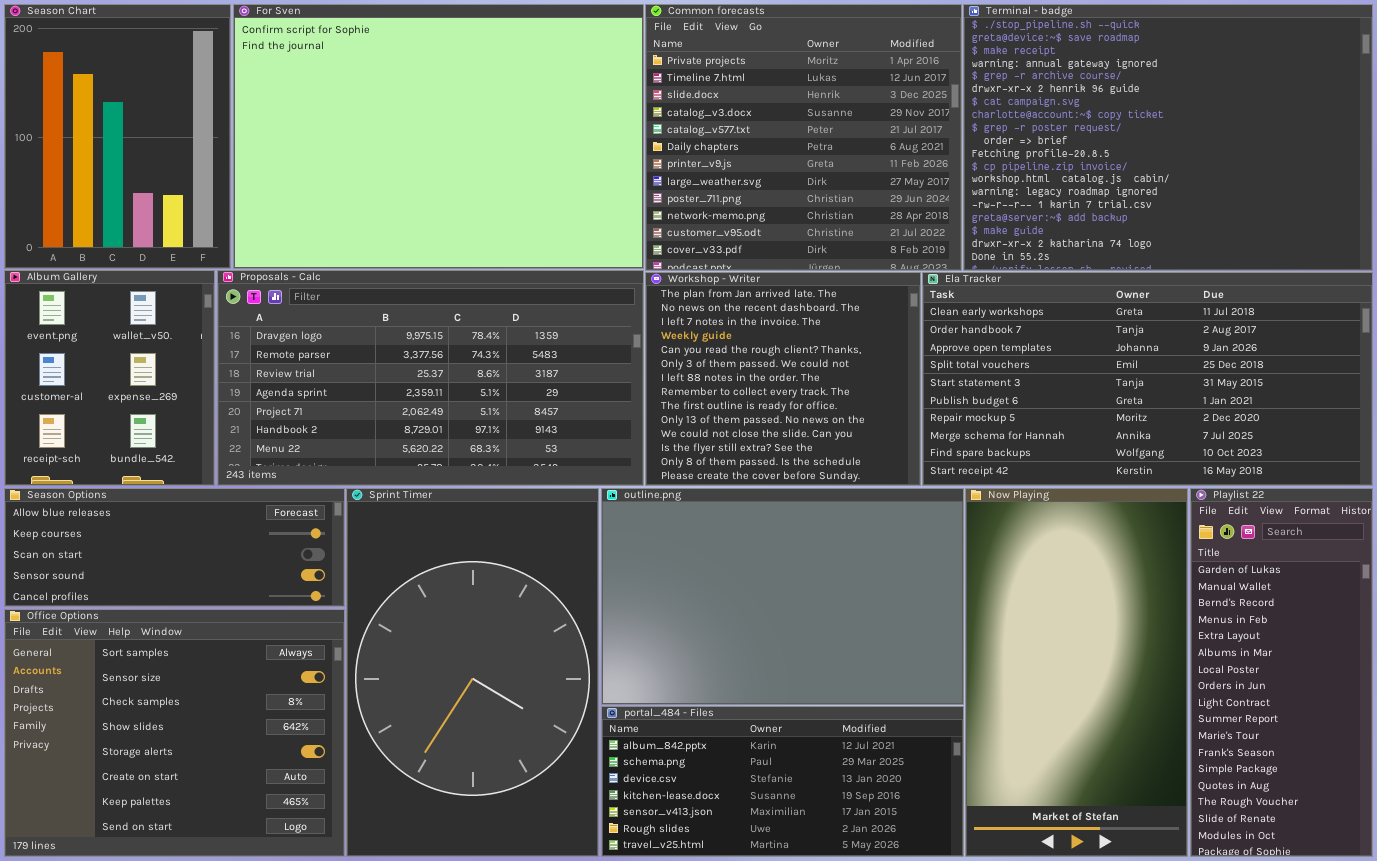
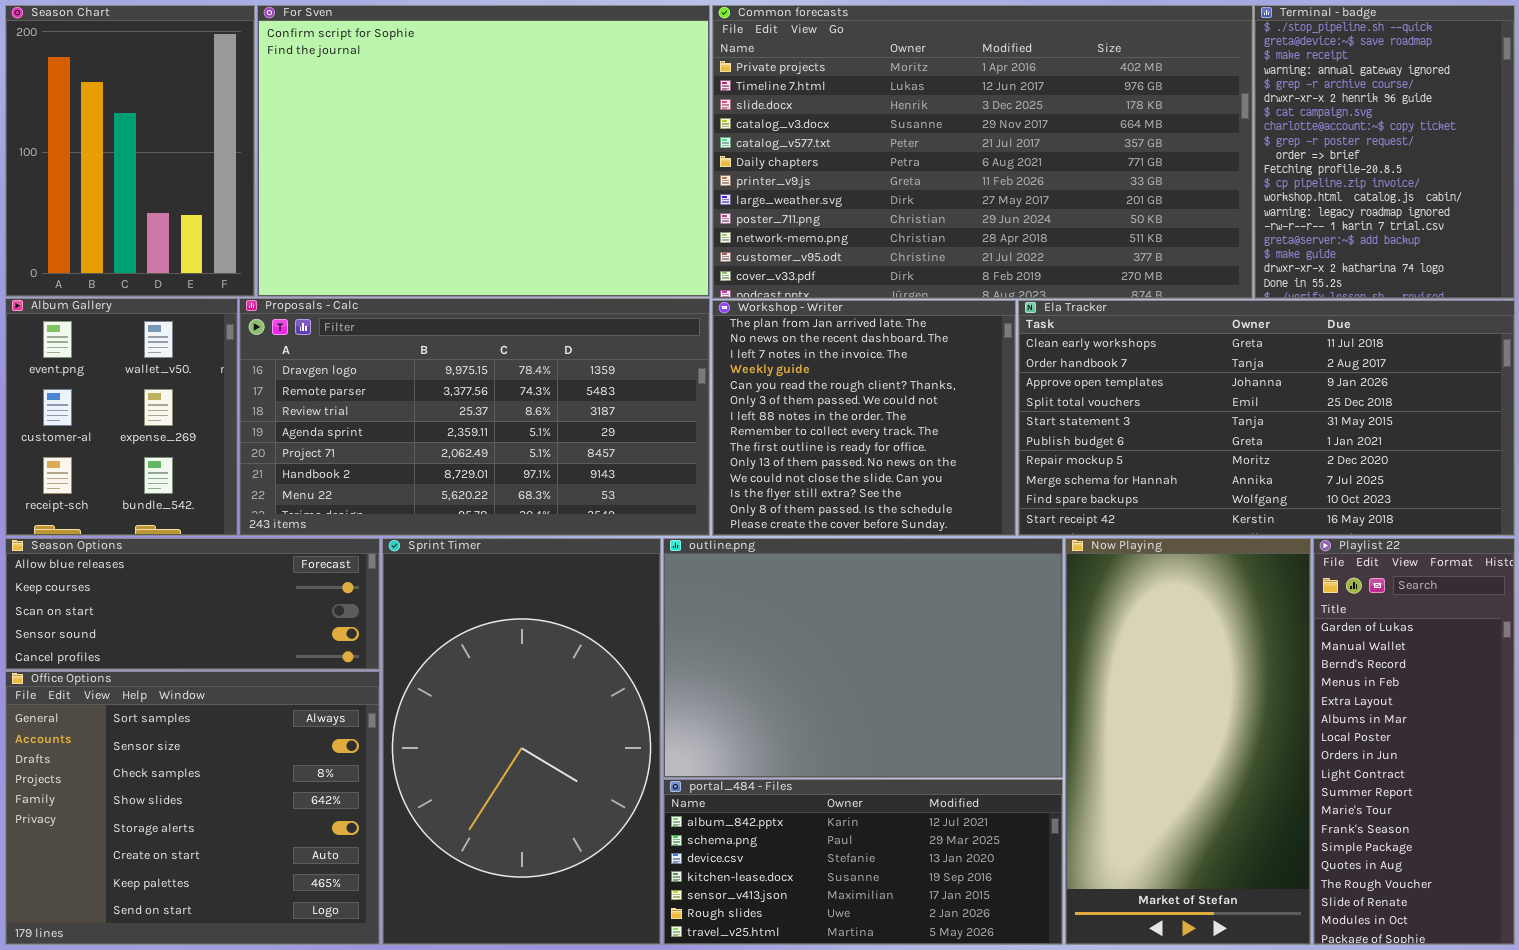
Common forecasts: [645,4,962,271] -> [712,5,1253,299], resized
Terminal - badge: [963,4,1373,271] -> [1254,5,1515,299], resized

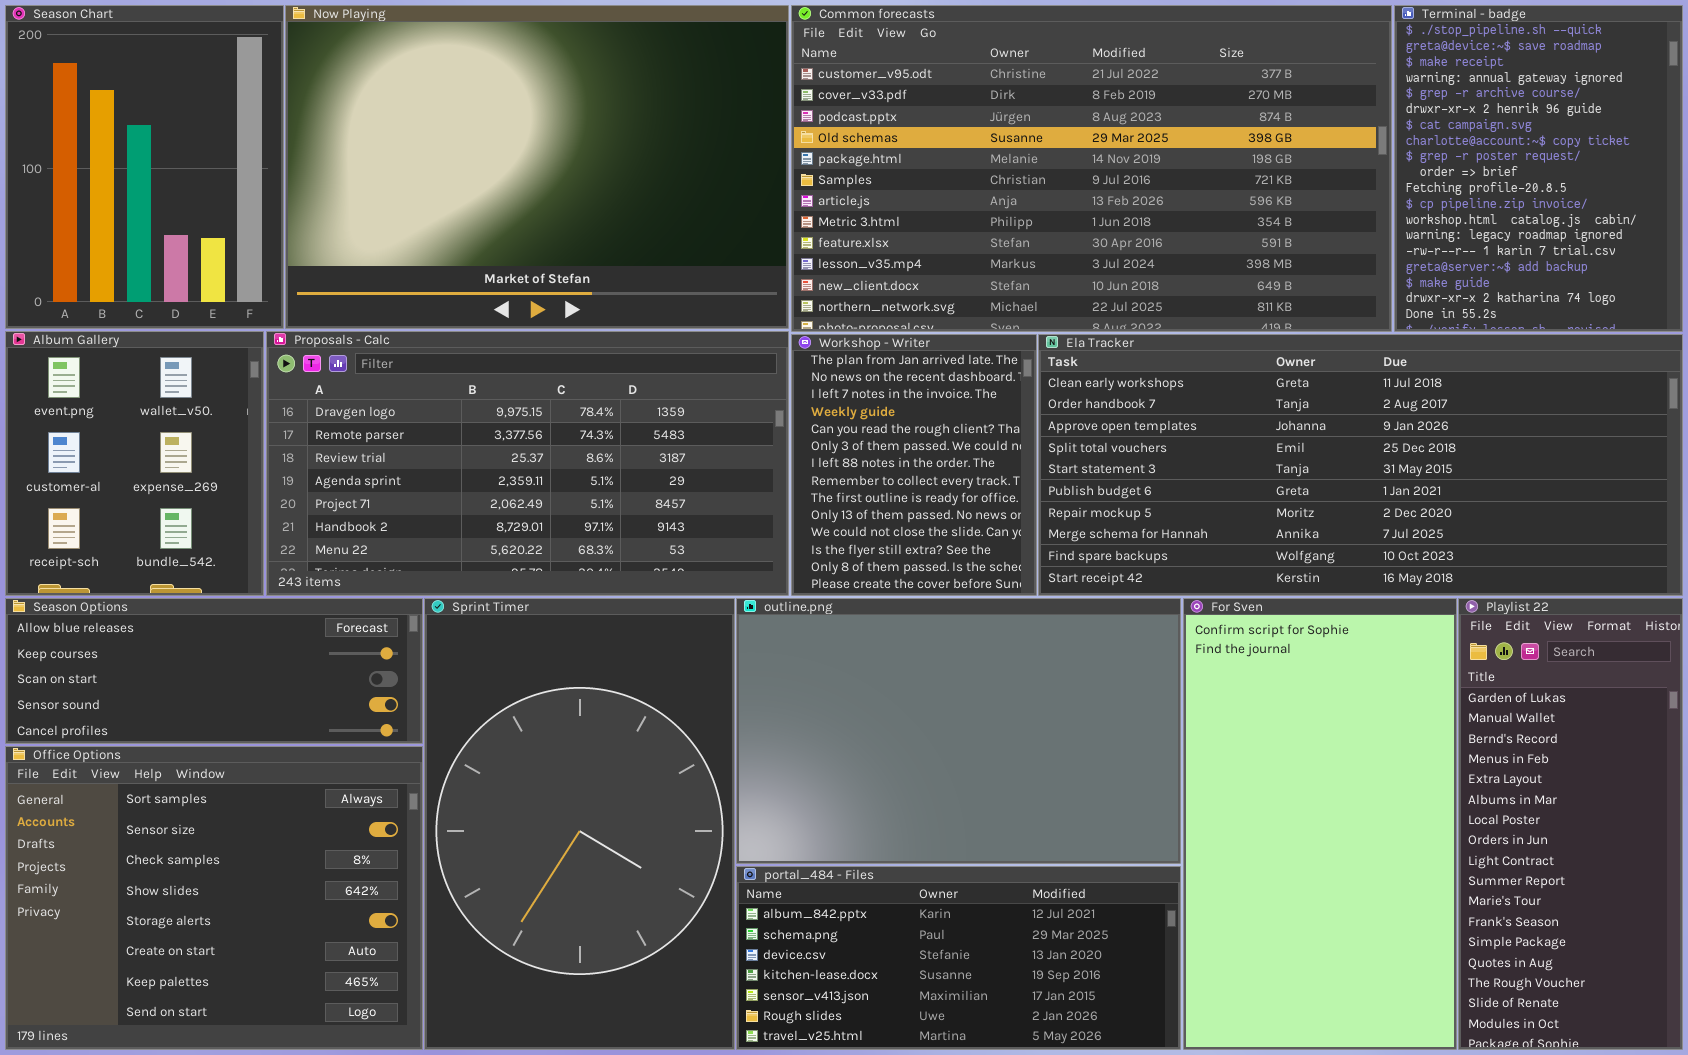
For Sven: [257,5,710,297] -> [1183,598,1457,1050], moved, resized
Common forecasts: [712,5,1253,299] -> [791,5,1392,332], scrolled down 10 rows
Workshop - Writer: [712,300,1016,536] -> [791,334,1037,596], resized
Ela Tracker: [1018,300,1515,536] -> [1038,334,1683,596], resized
Now Playing: [1065,538,1311,945] -> [285,5,789,329], moved, resized

